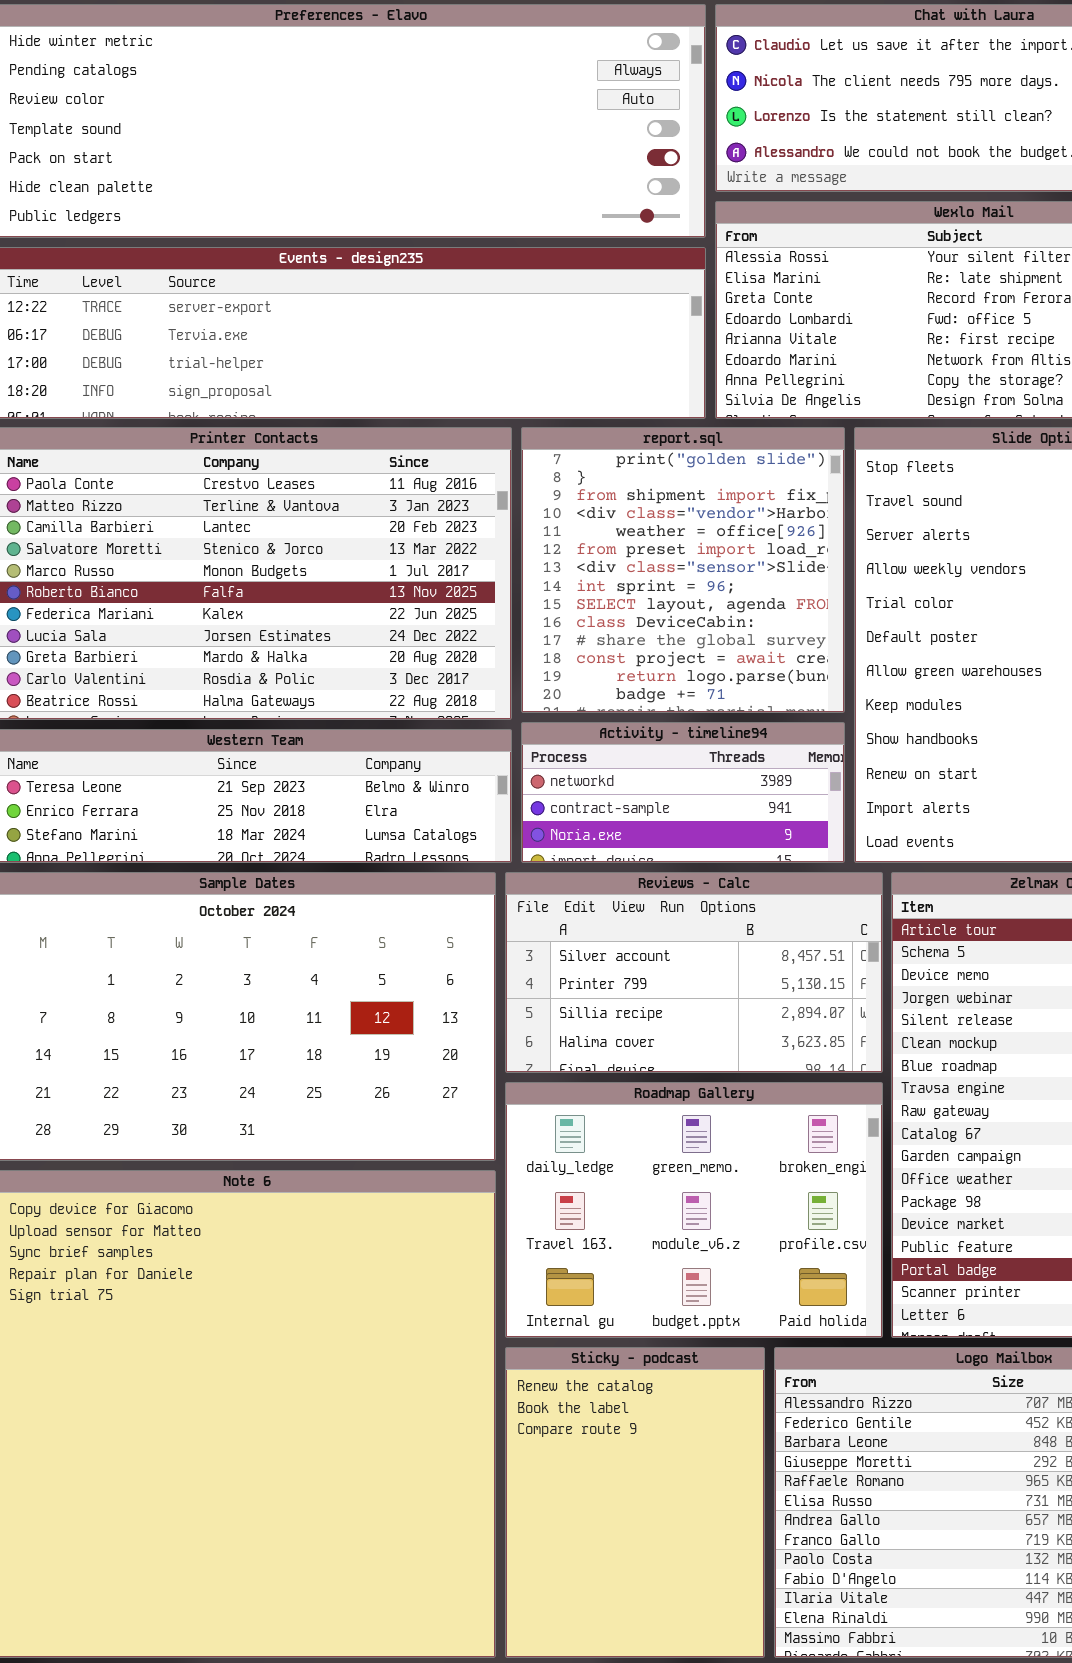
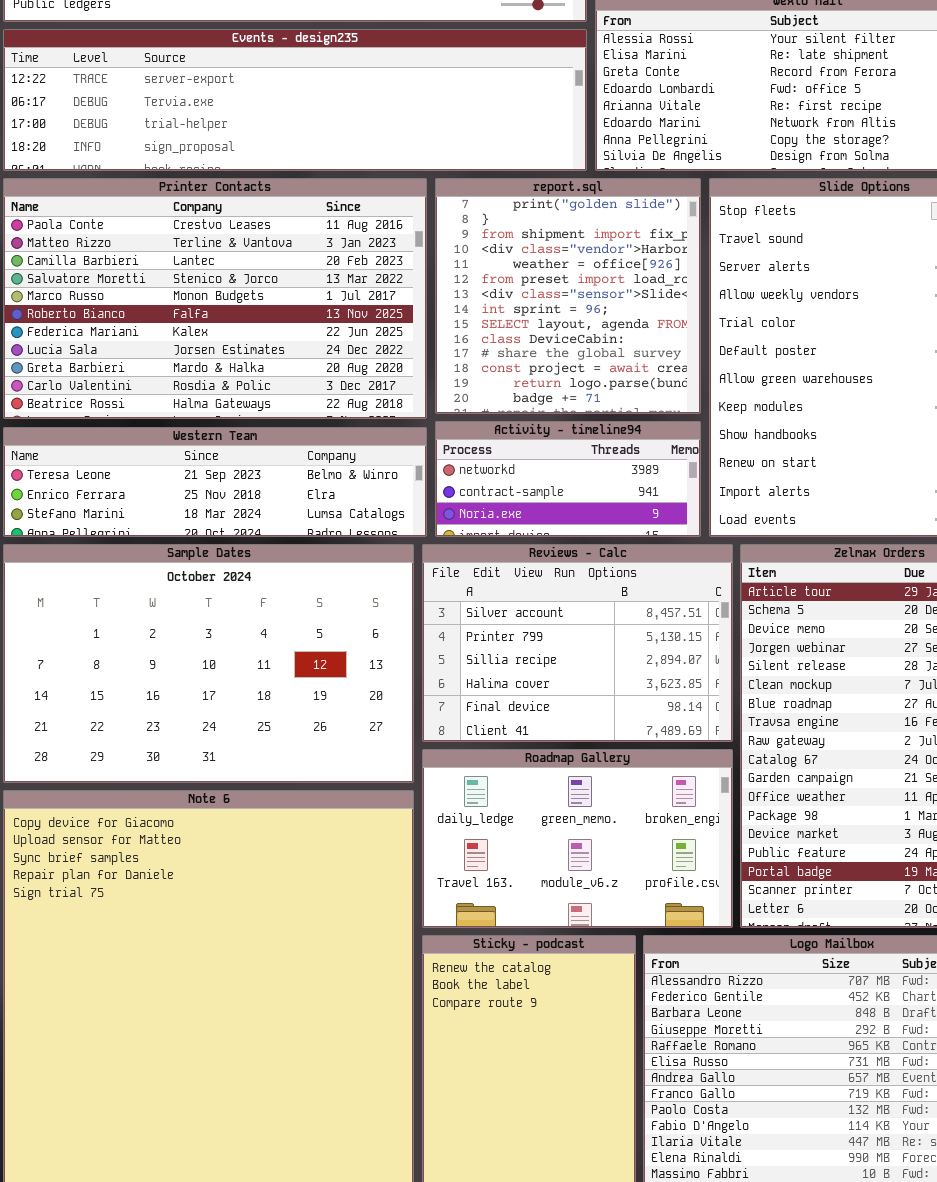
Reviews - Calc: [505,872,883,1073] -> [422,544,733,742], resized
Roadmap Gallery: [505,1082,883,1338] -> [422,749,733,928], resized

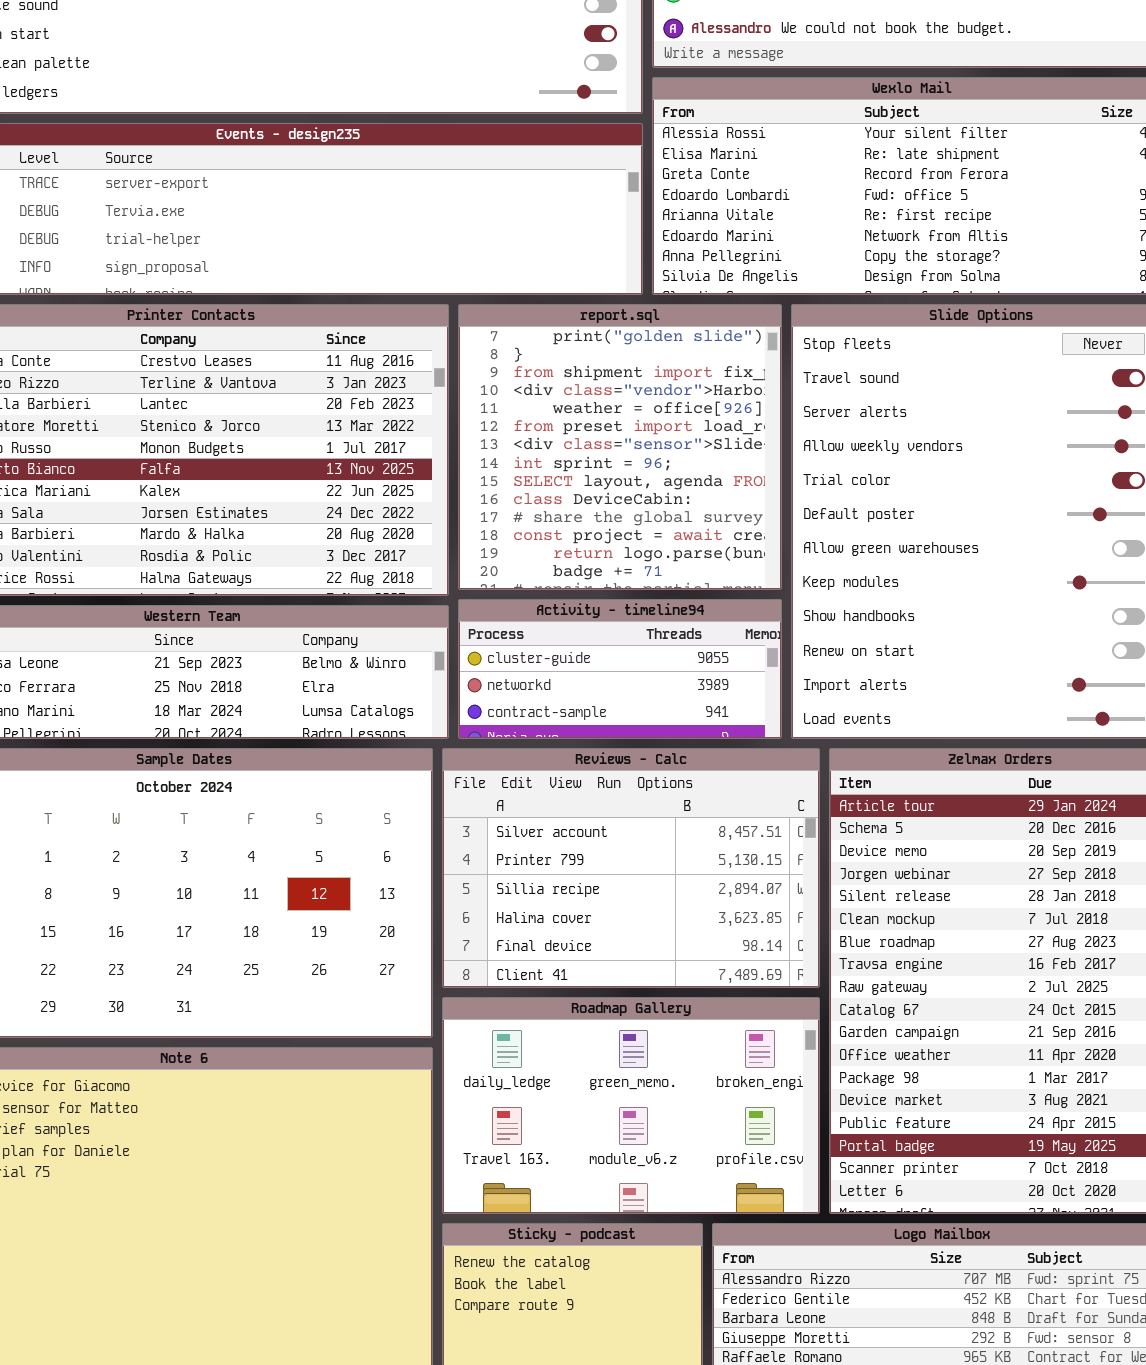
Activity - timeline94: [435,421,701,537] -> [458,599,782,739], scrolled up 1 row

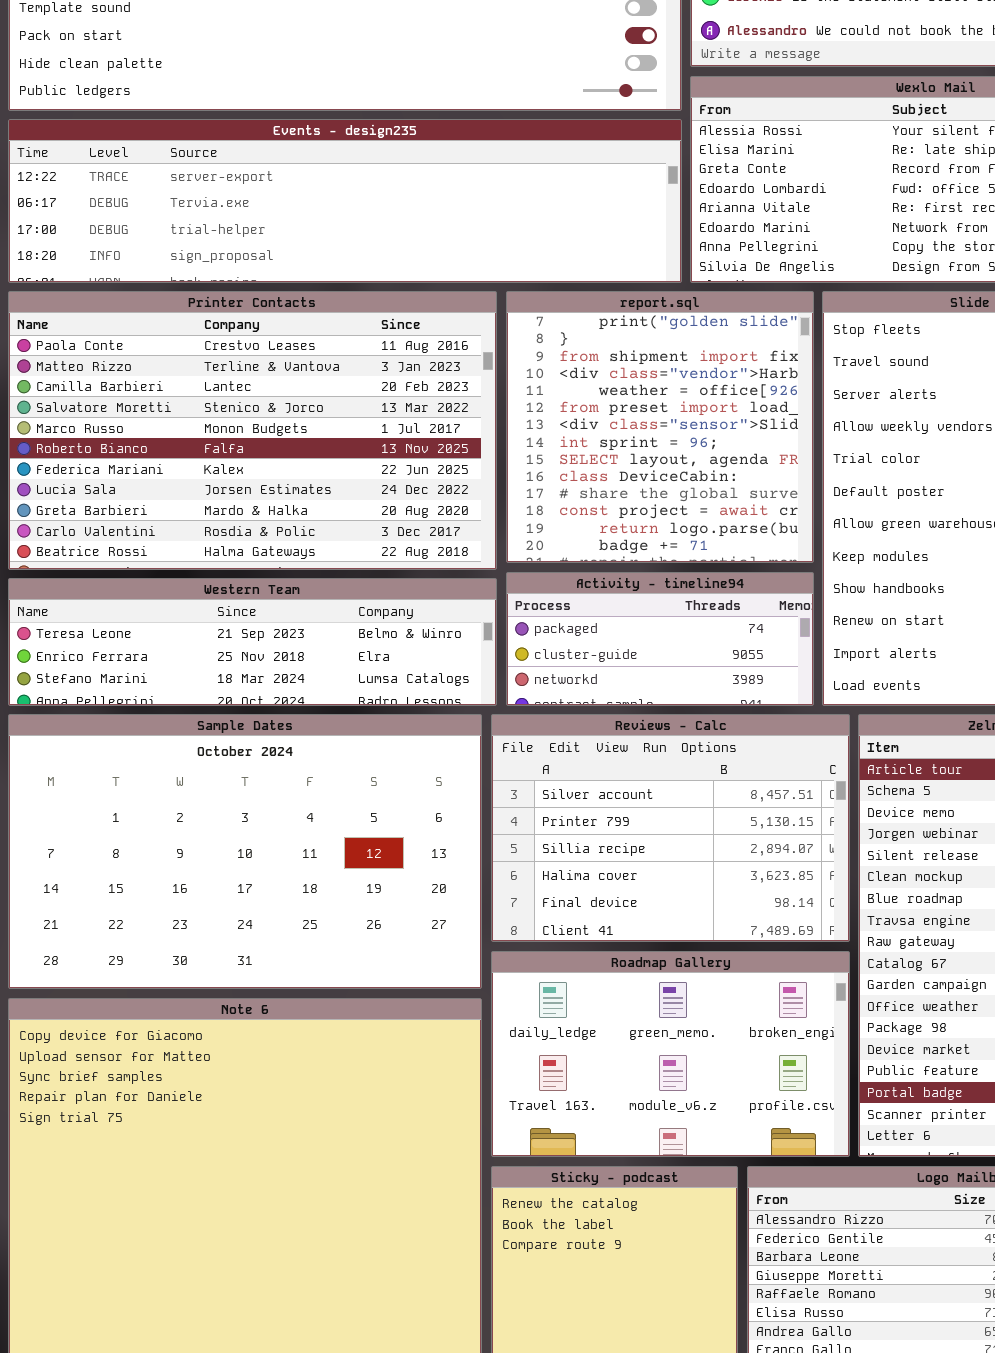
Activity - timeline94: [458,599,782,739] -> [506,572,814,706], scrolled up 1 row

